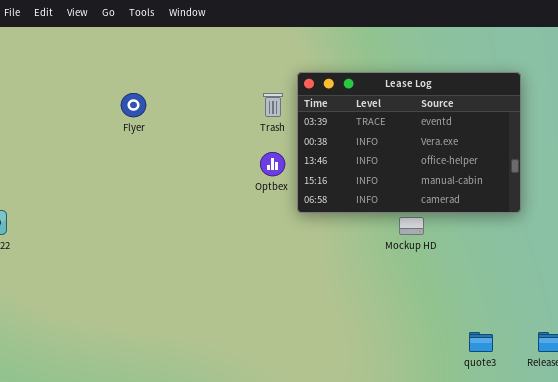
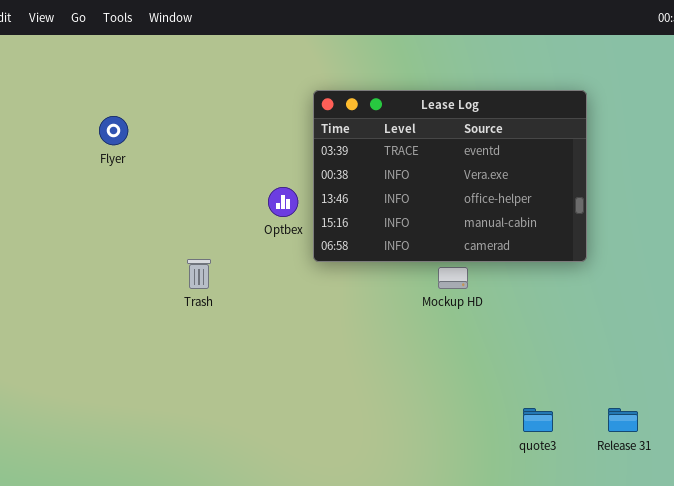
Trash: [263,93,283,117] -> [187,259,211,289], moved

